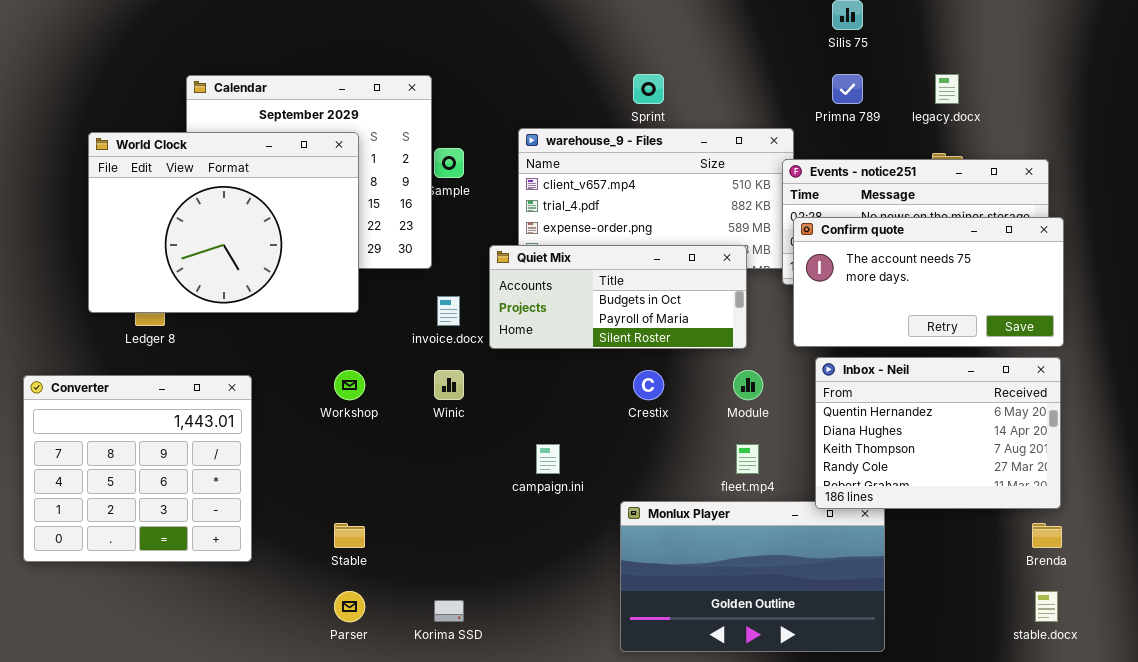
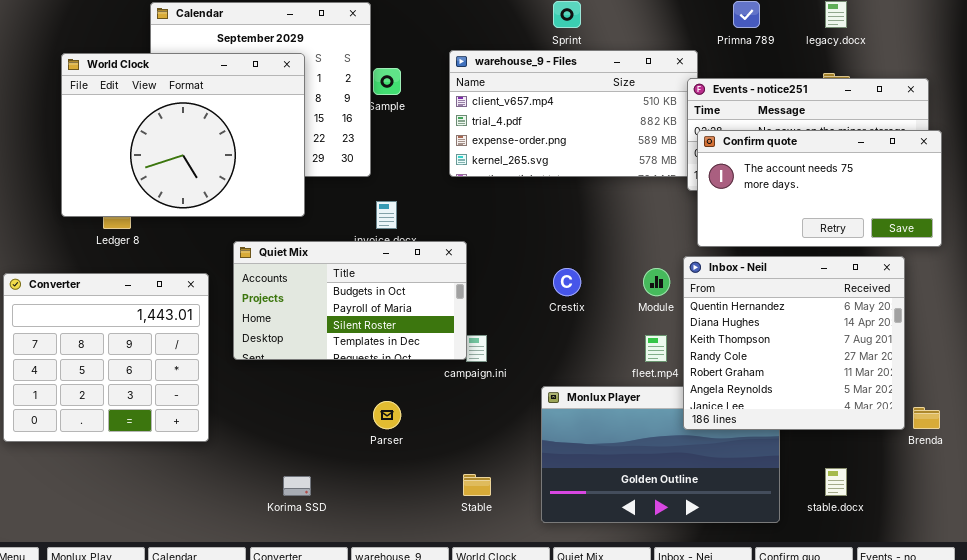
Quiet Mix: [489,245,747,349] -> [233,241,467,360], moved, resized
Inbox - Neil: [815,357,1061,509] -> [683,256,905,430], moved, resized
Stable: [334,523,365,548] -> [463,474,491,496], moved
Parser: [334,591,365,622] -> [373,401,401,429], moved
stable.docx: [1035,591,1058,622] -> [825,468,847,496], moved
Korima SSD: [434,600,464,622] -> [283,476,311,496], moved

